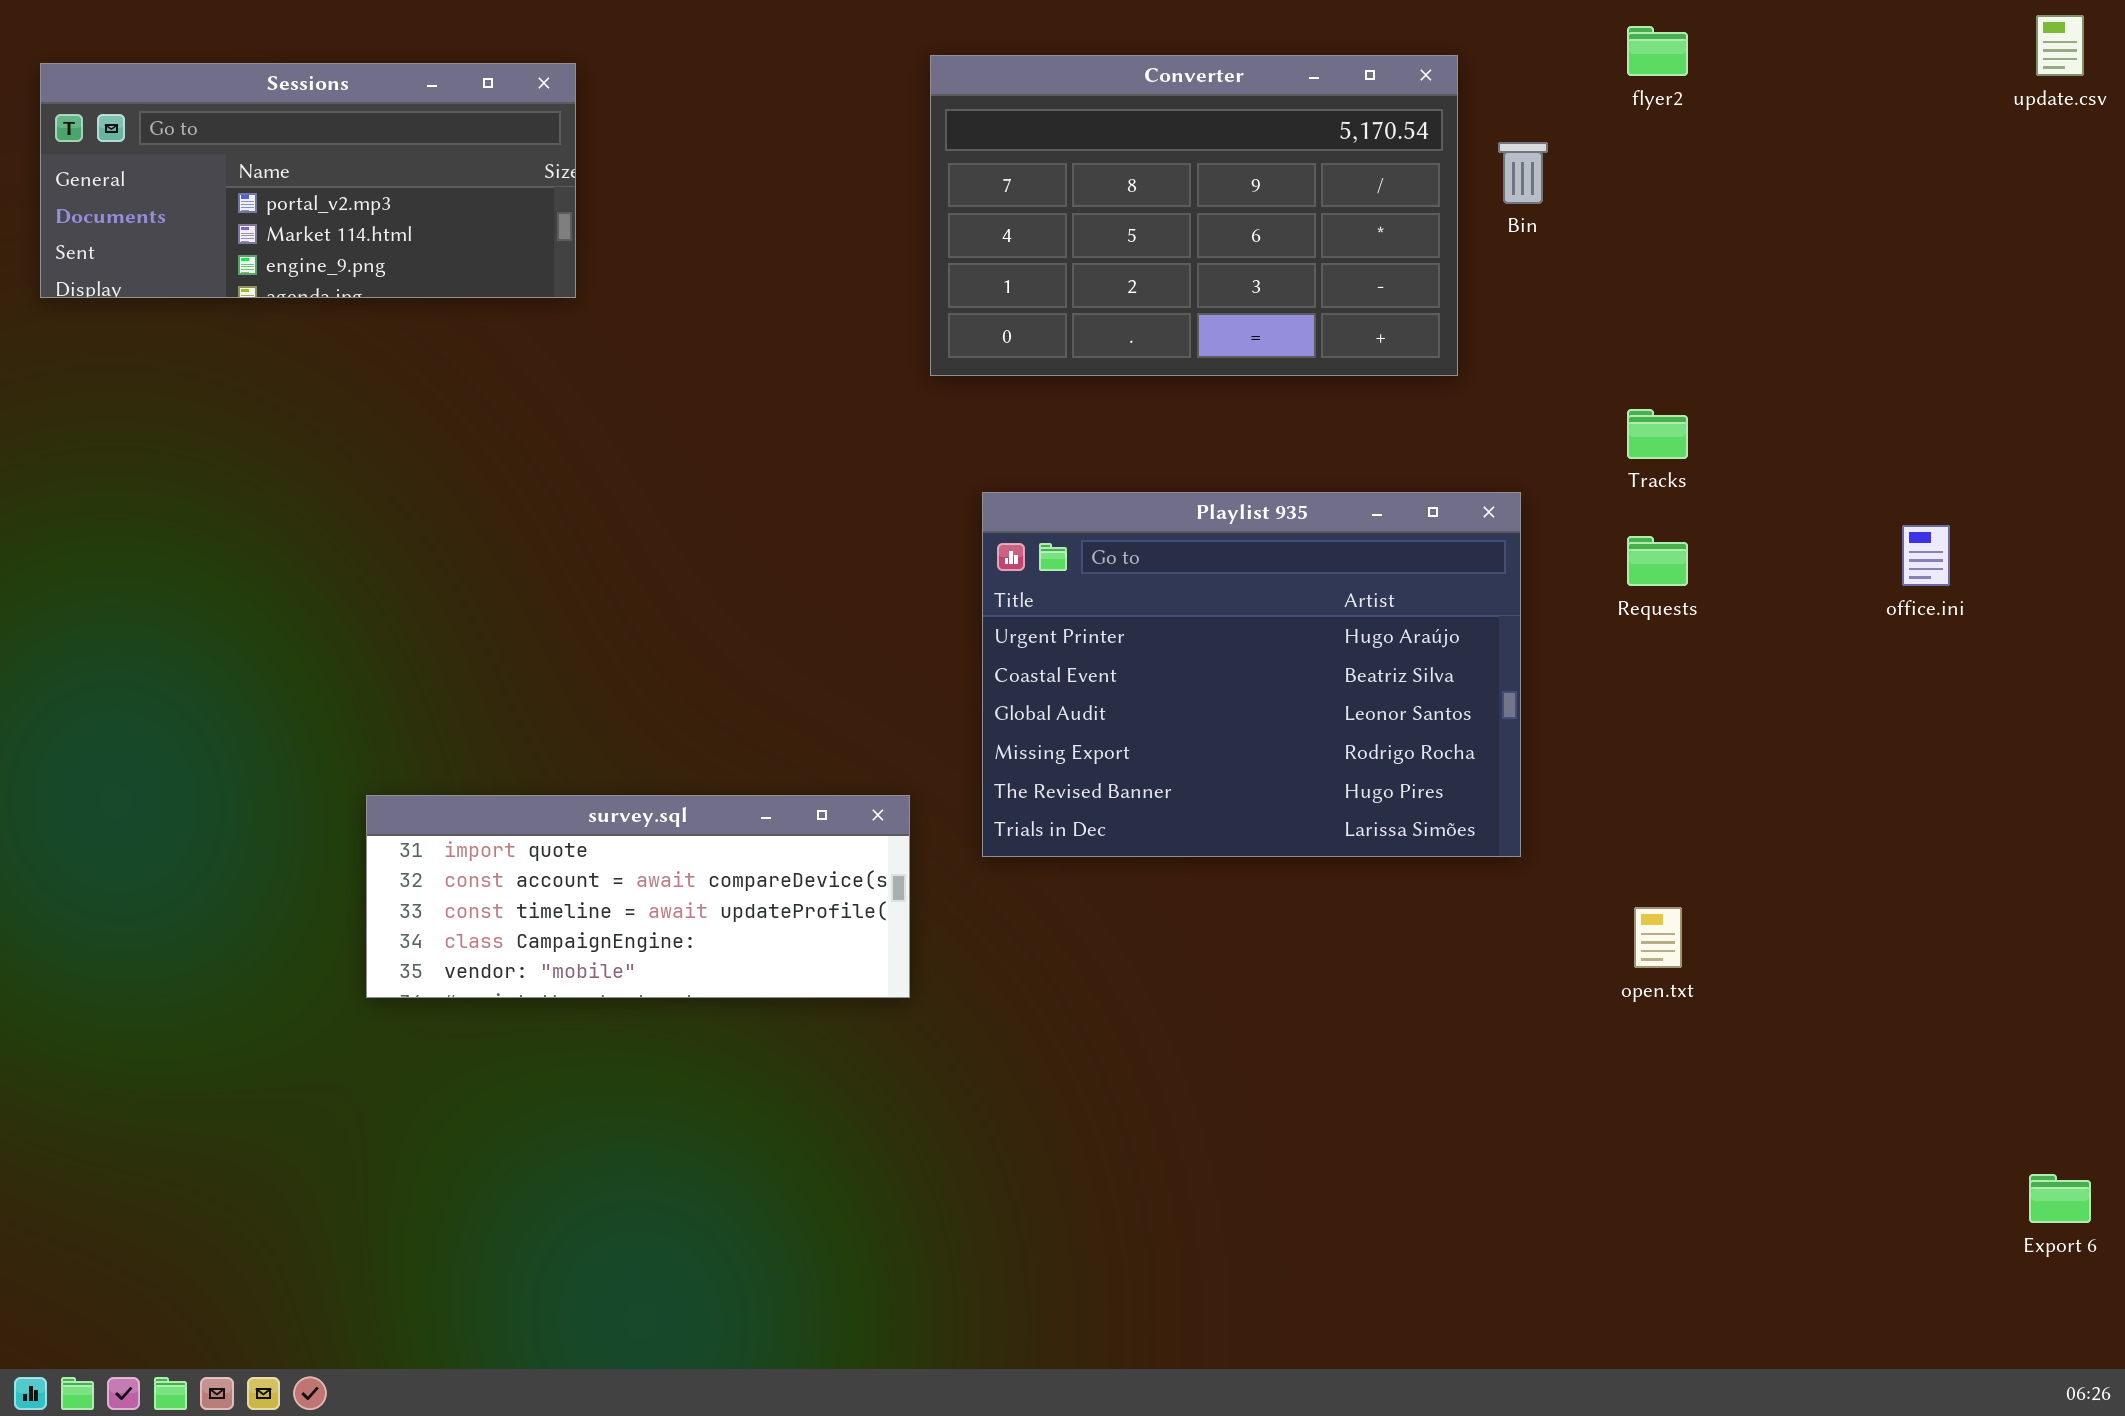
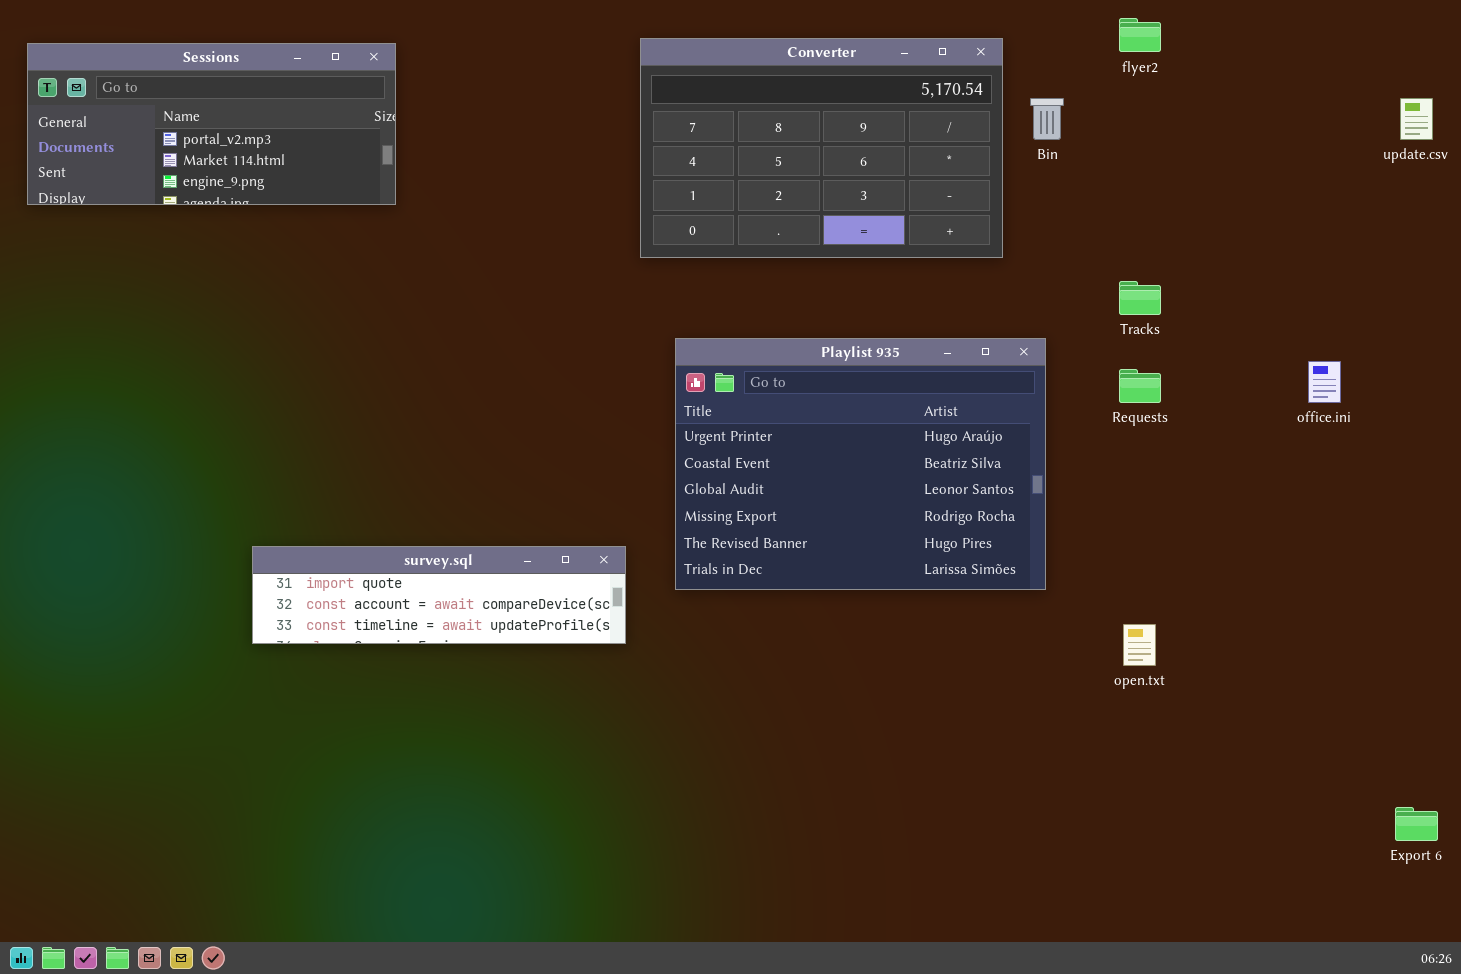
update.csv: [2036,15,2084,76] -> [1400,98,1433,140], moved
survey.sql: [366,795,910,998] -> [252,546,626,644], resized

